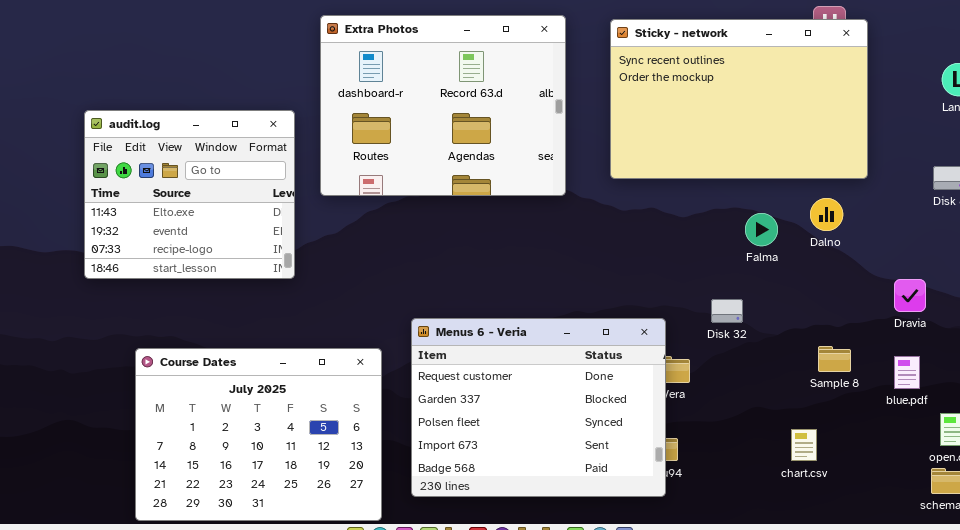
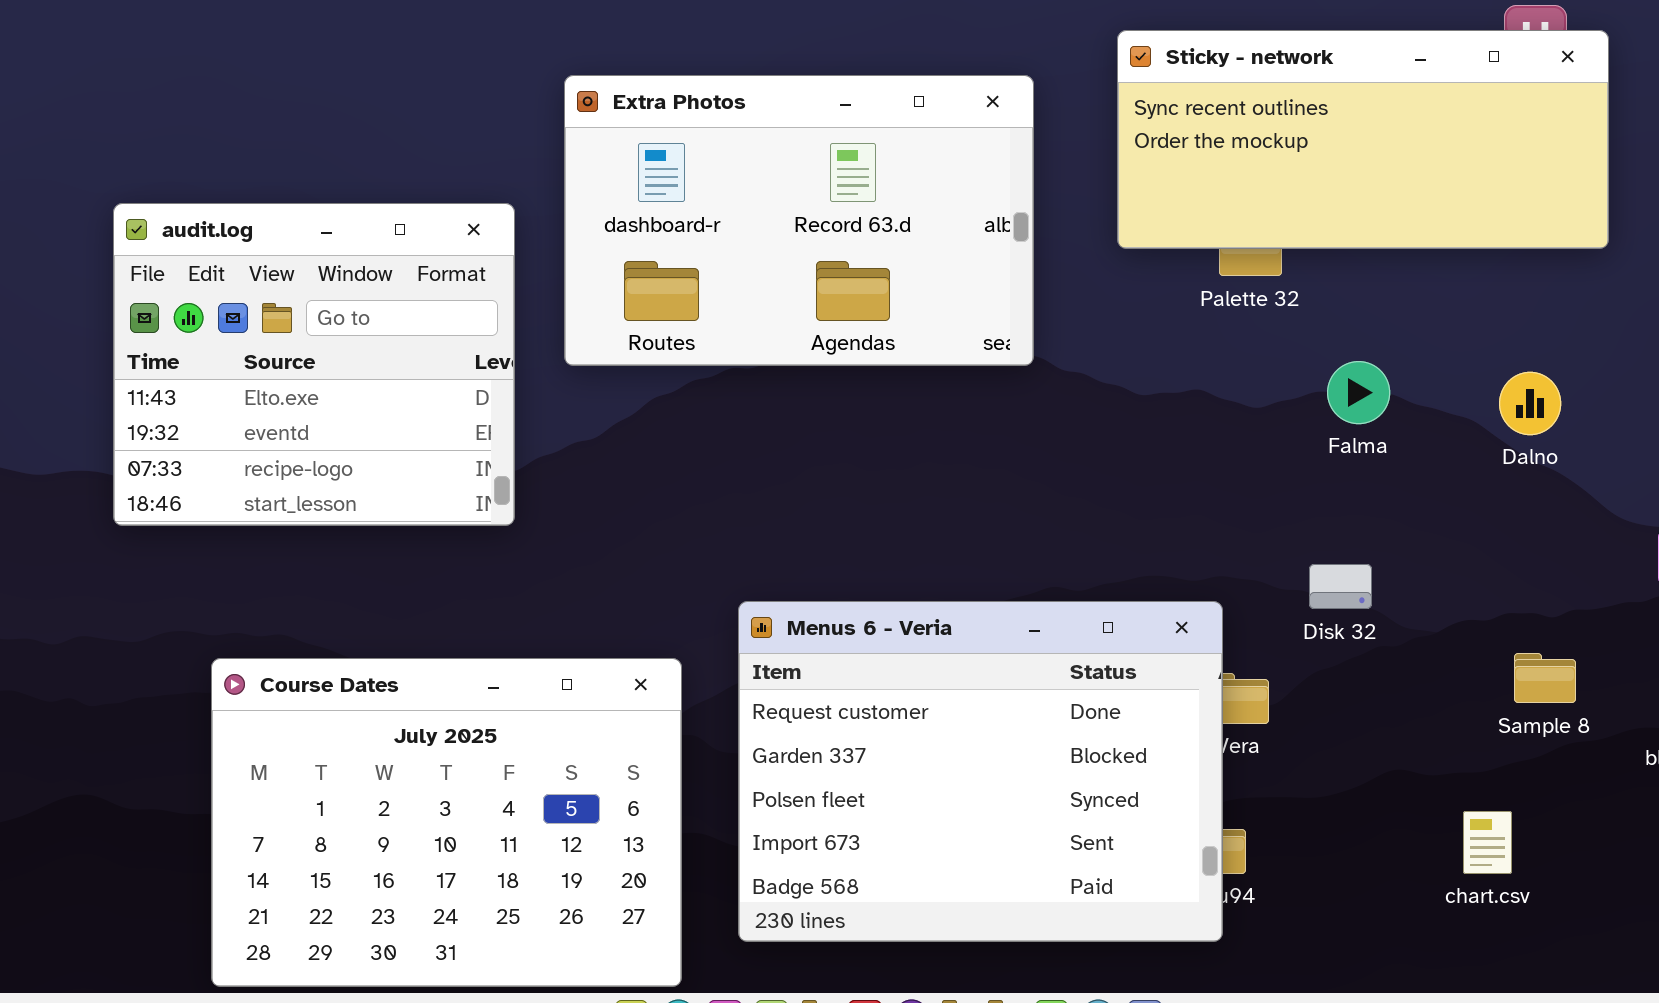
Extra Photos: [320,15,566,196] -> [564,75,1034,366], resized
Sticky - network: [610,19,868,179] -> [1117,30,1609,249], resized
Falma: [745,213,778,246] -> [1327,361,1390,424], moved

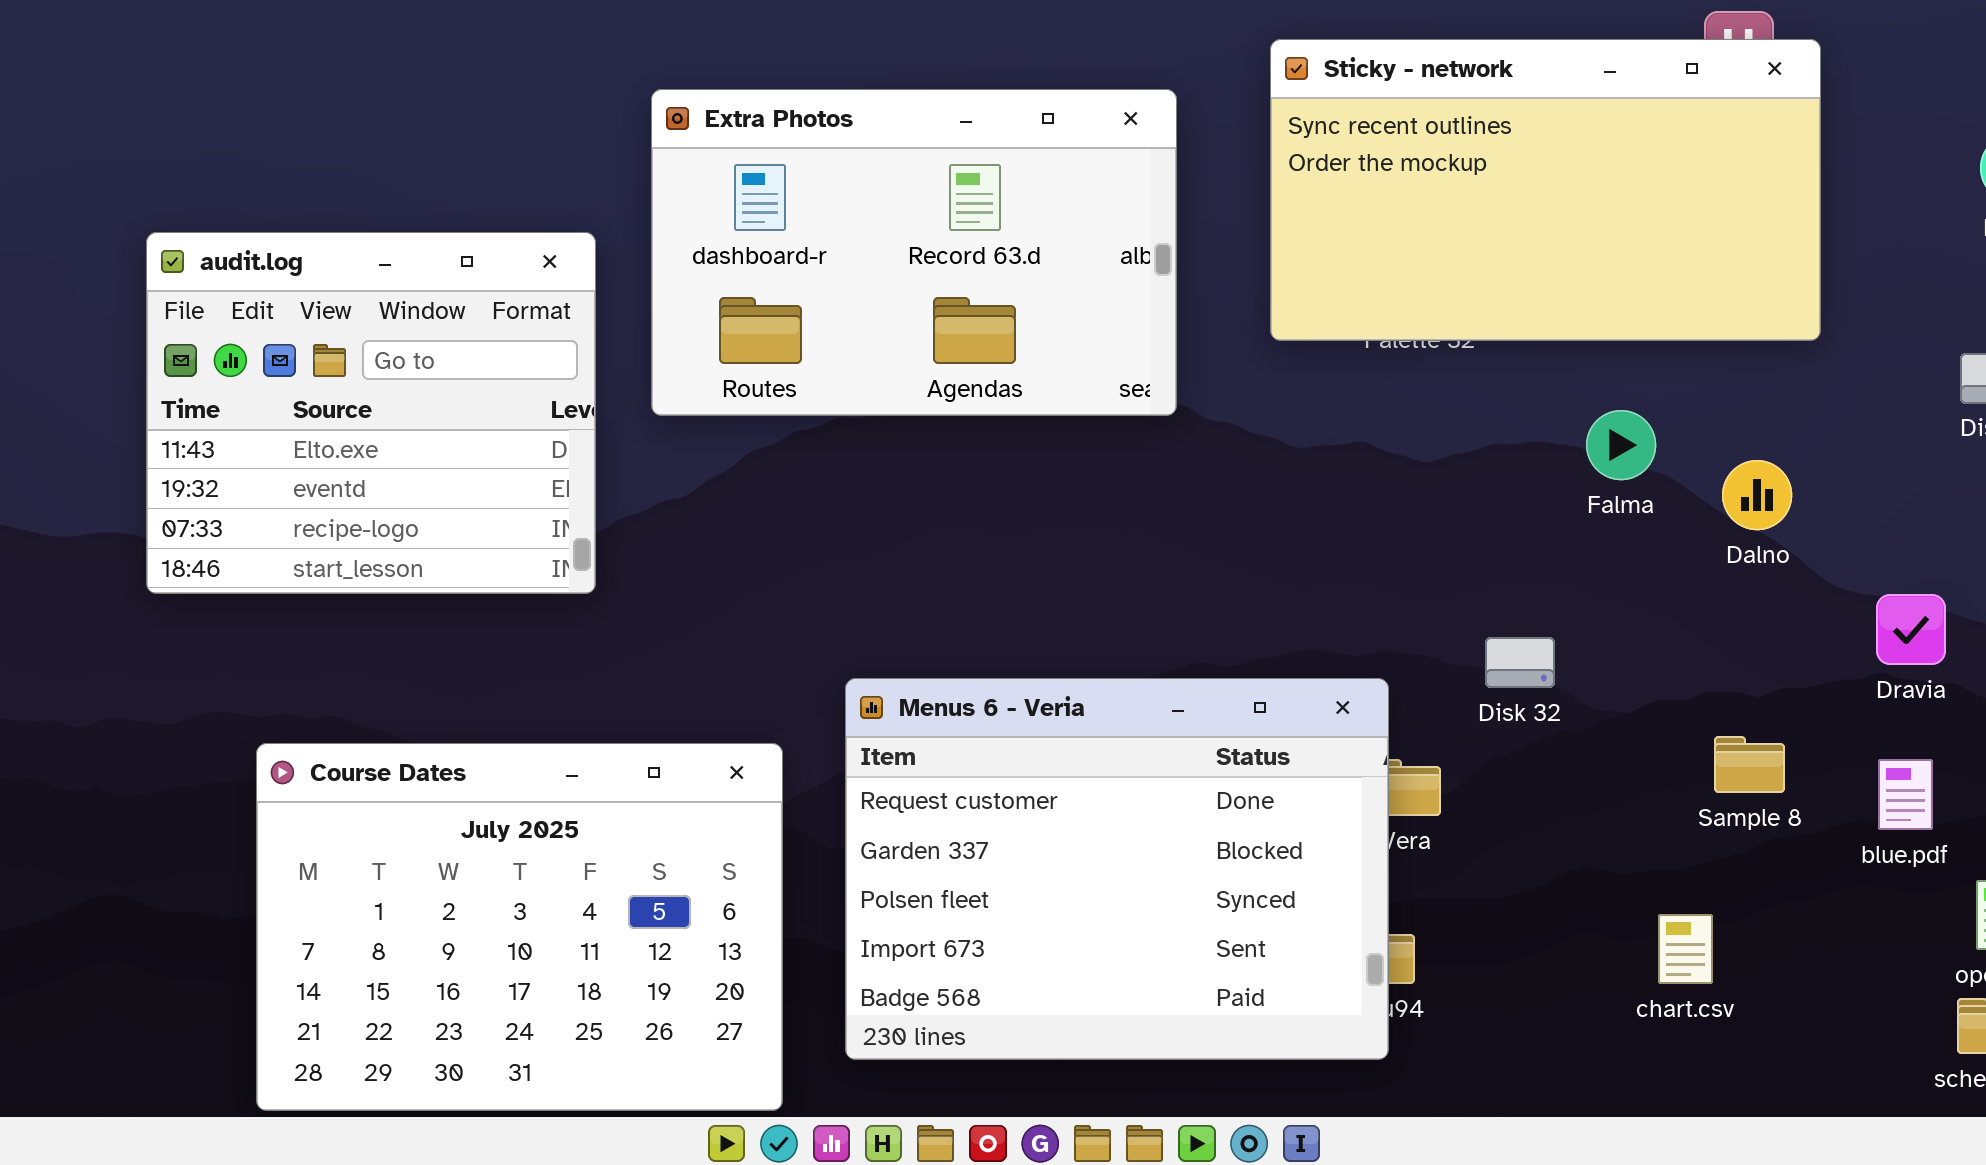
Sticky - network: [1117,30,1609,249] -> [1270,39,1821,341], resized
Falma: [1327,361,1390,424] -> [1586,410,1656,480], moved
Dalno: [1499,372,1561,435] -> [1722,460,1792,530], moved

